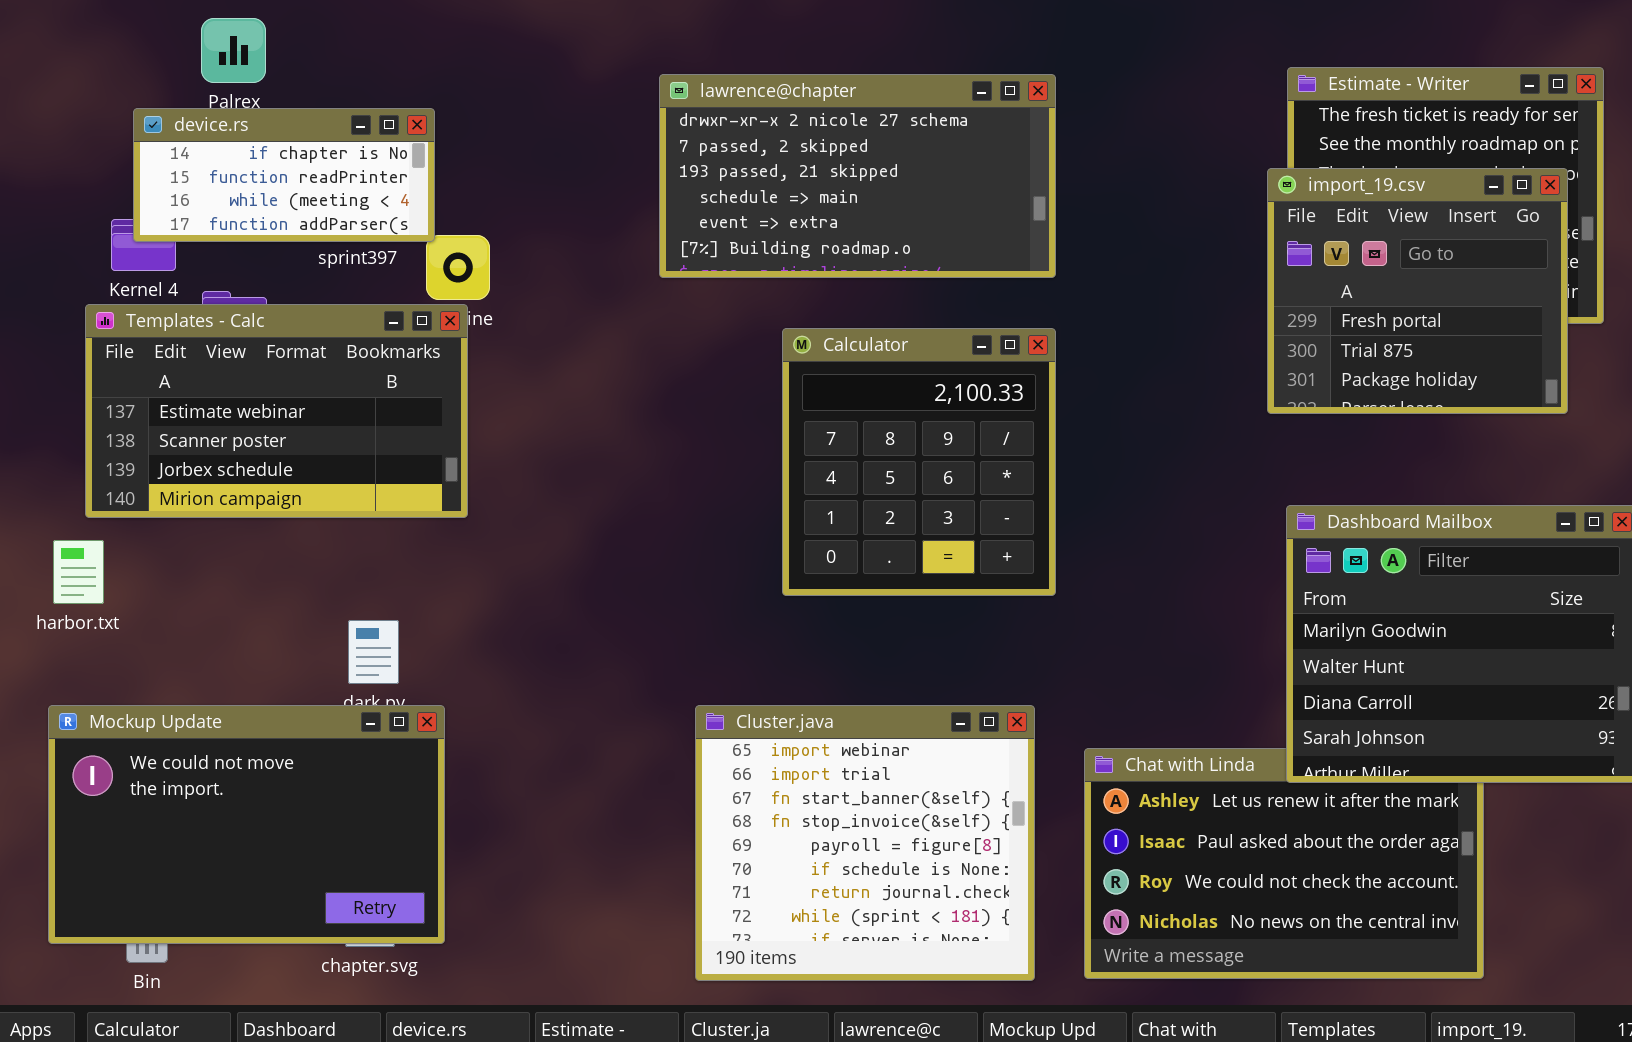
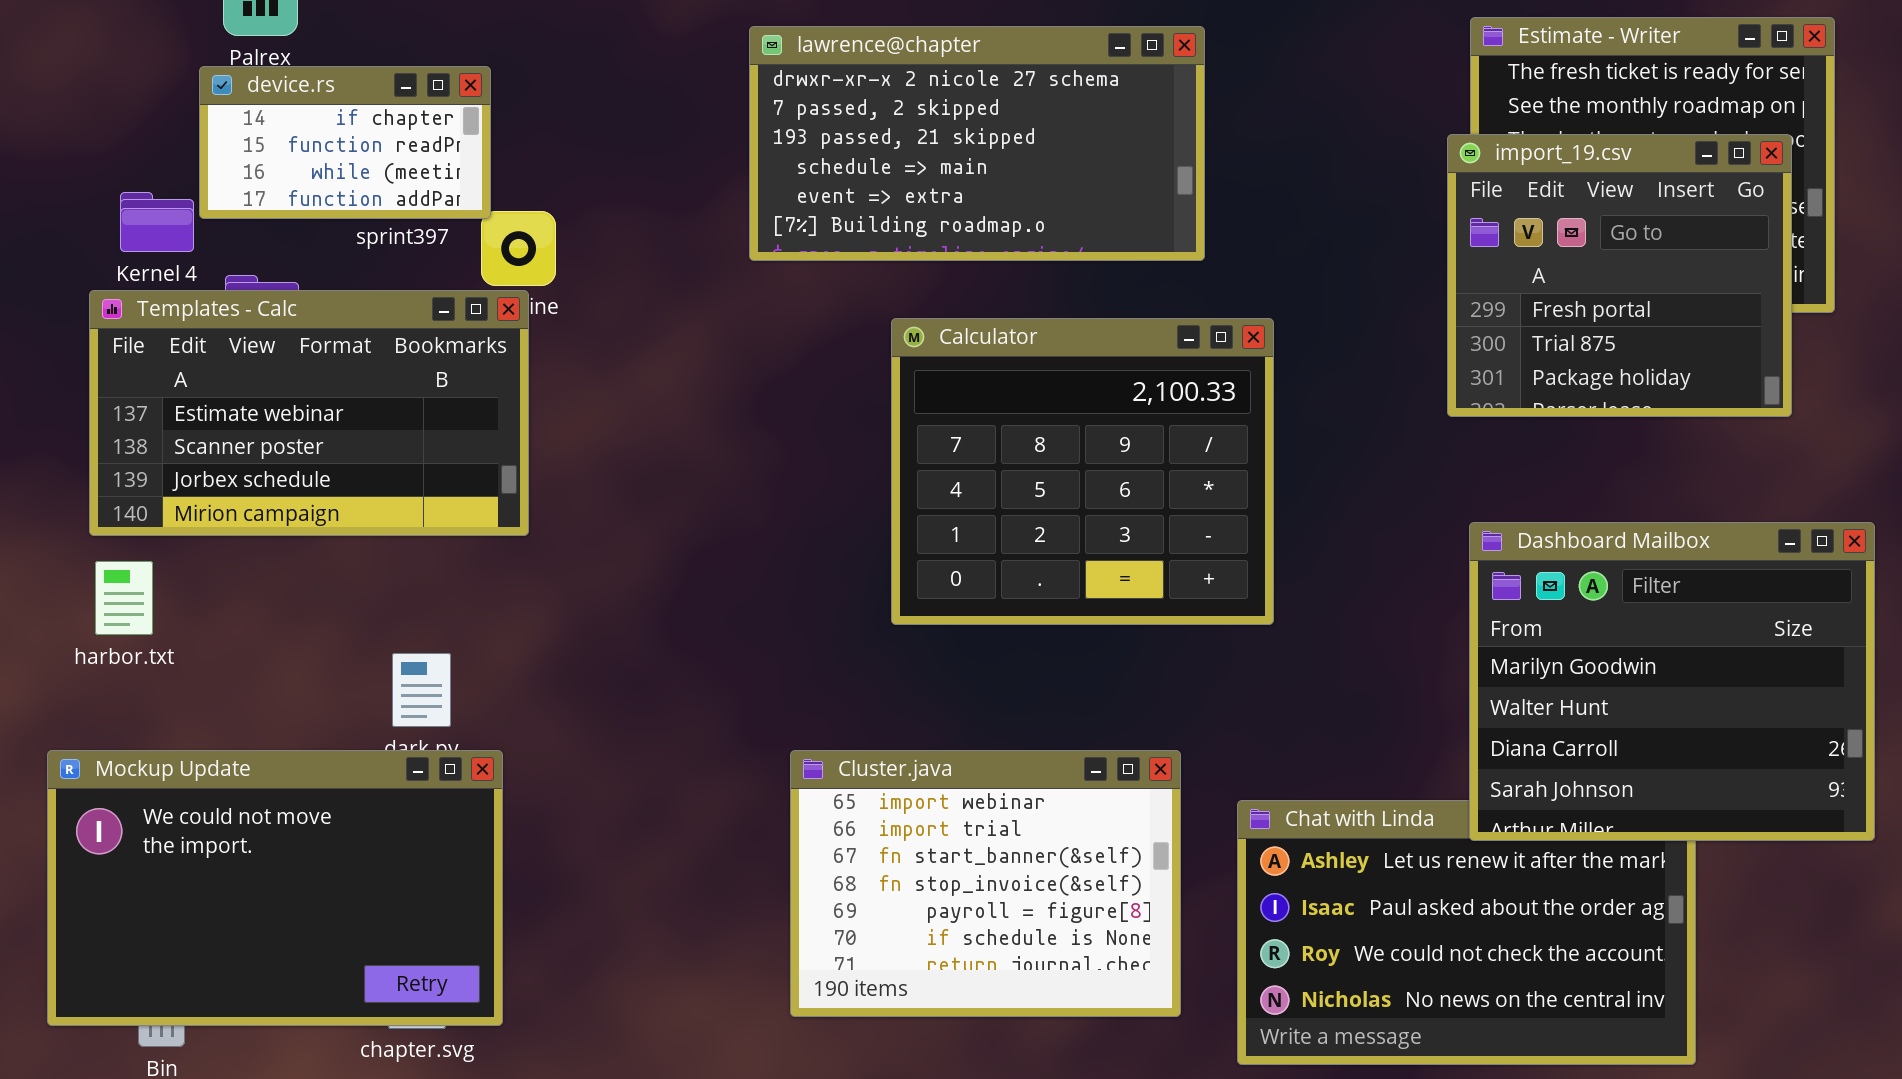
device.rs: [133,108,435,242] -> [199,66,491,219], resized
Calculator: [782,328,1056,596] -> [891,318,1274,625], resized
harbor.txt: [53,540,104,604] -> [95,561,153,635], moved
Cluster.java: [695,705,1035,981] -> [790,750,1181,1017], resized

